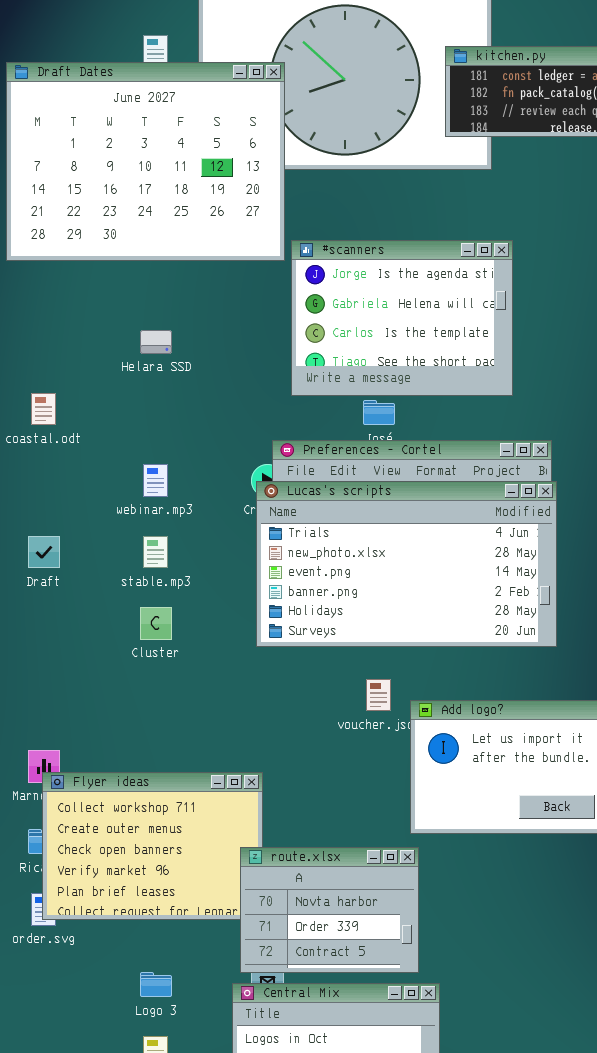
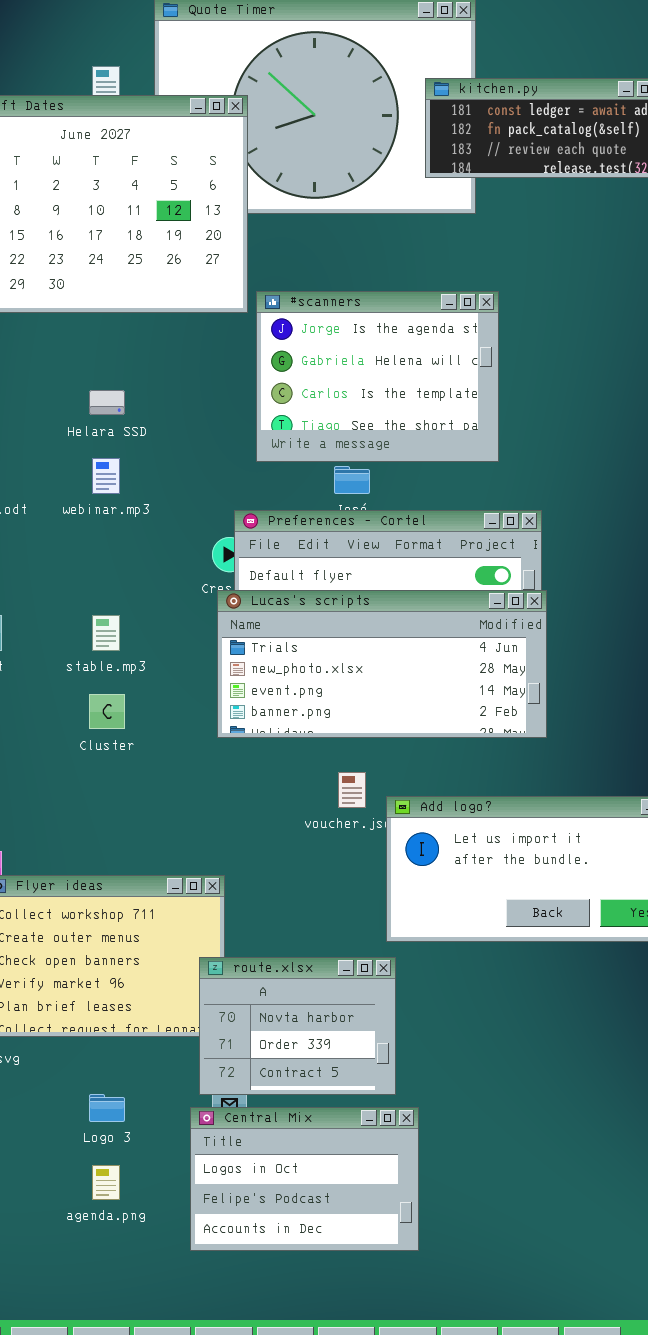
webinar.mp3: [143,464,168,497] -> [92,458,120,494], moved
Lucas's scripts: [256,481,557,647] -> [217,590,547,738], resized

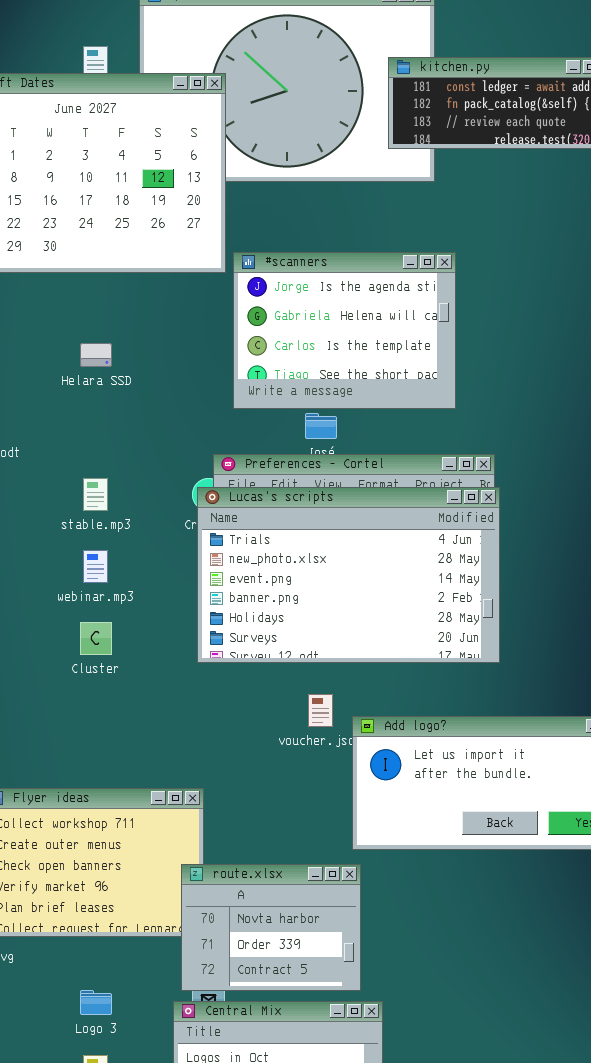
webinar.mp3: [92,458,120,494] -> [83,550,108,583], moved
Lucas's scripts: [217,590,547,738] -> [197,487,500,663], resized
stable.mp3: [92,615,120,651] -> [83,478,108,511], moved

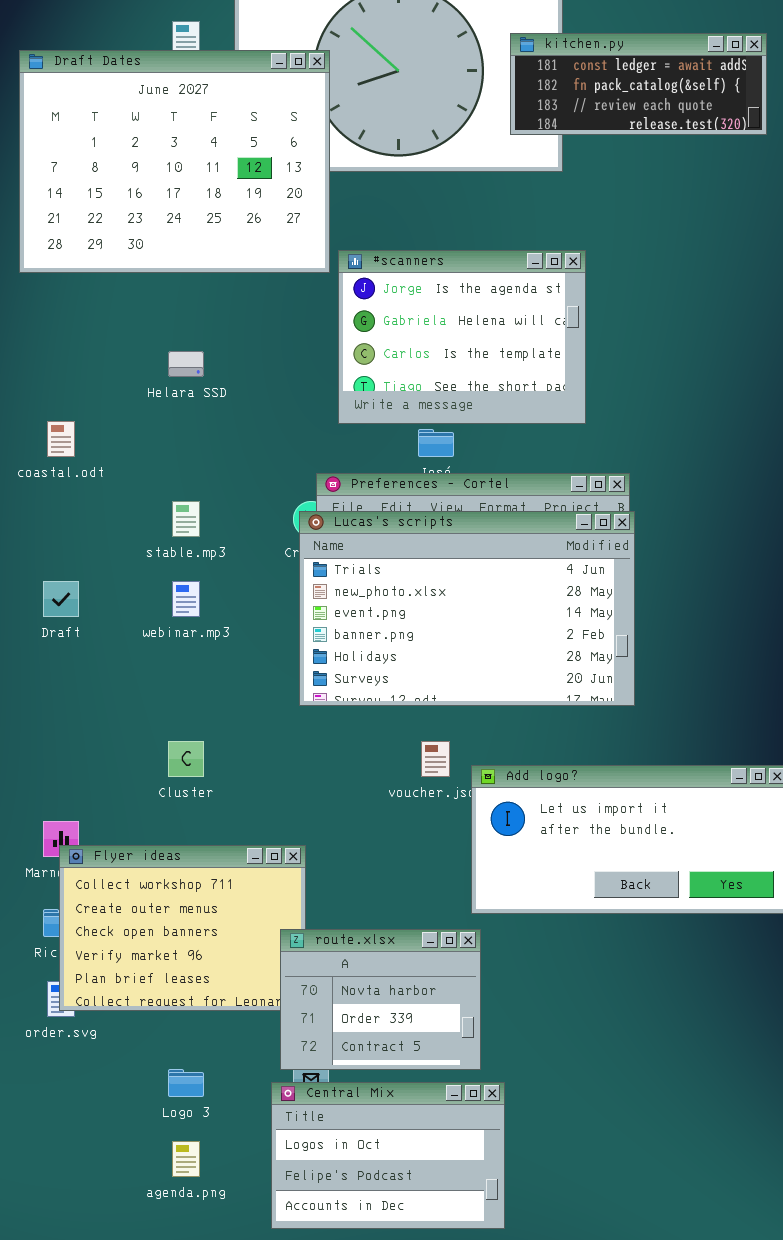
Cluster: [80,622,112,655] -> [168,741,204,777], moved

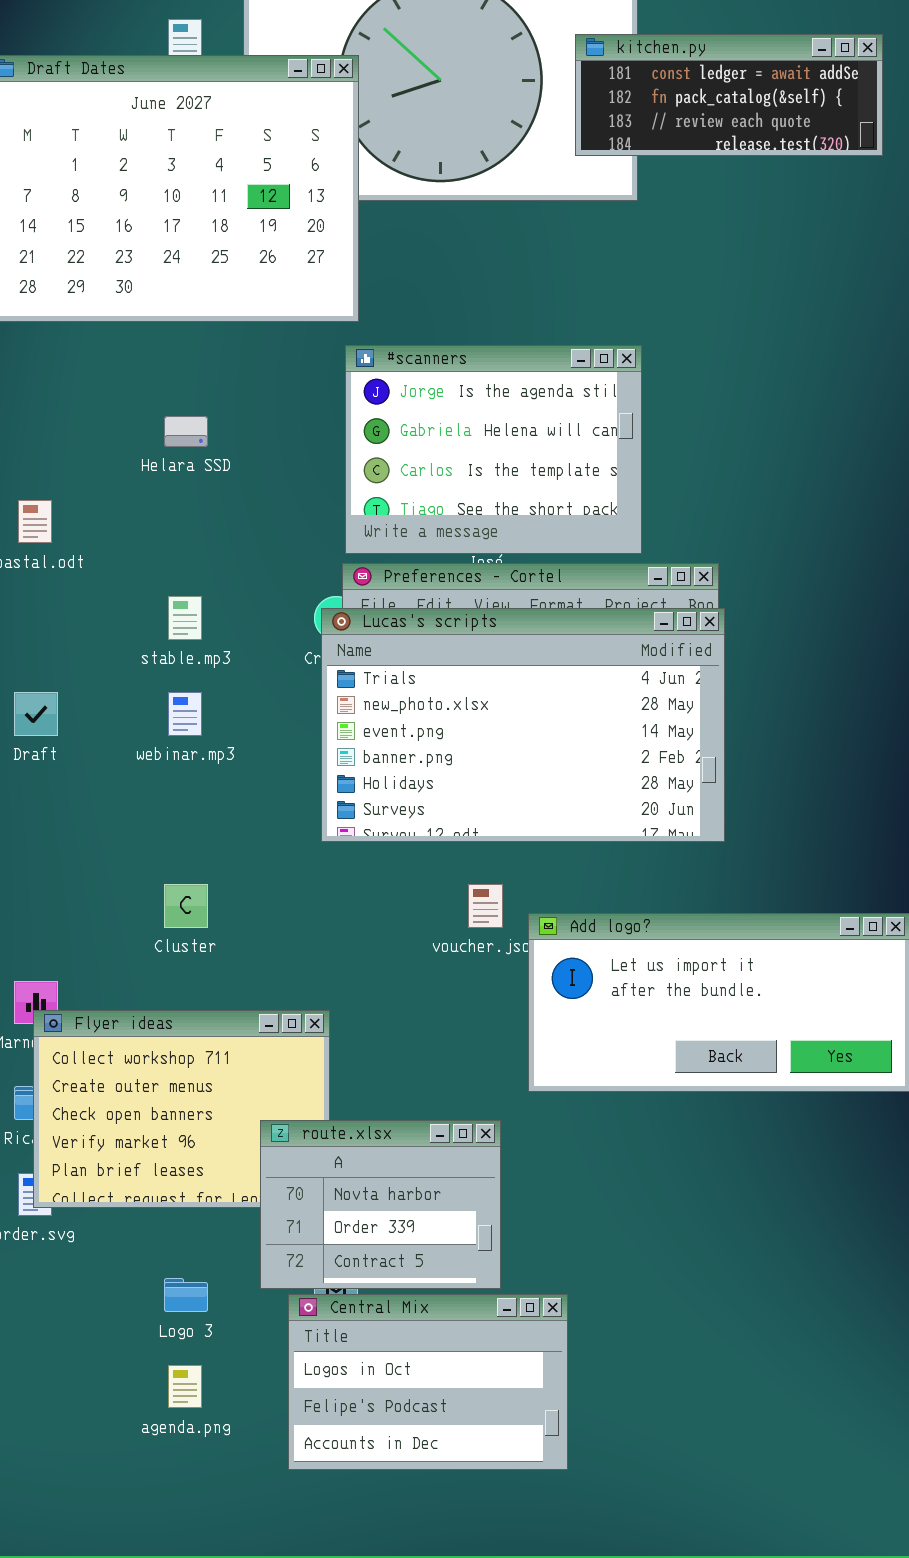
#scanners: [338,250,586,424] -> [345,345,642,554], moved
route.xlsx: [280,929,481,1070] -> [260,1120,501,1289], moved

